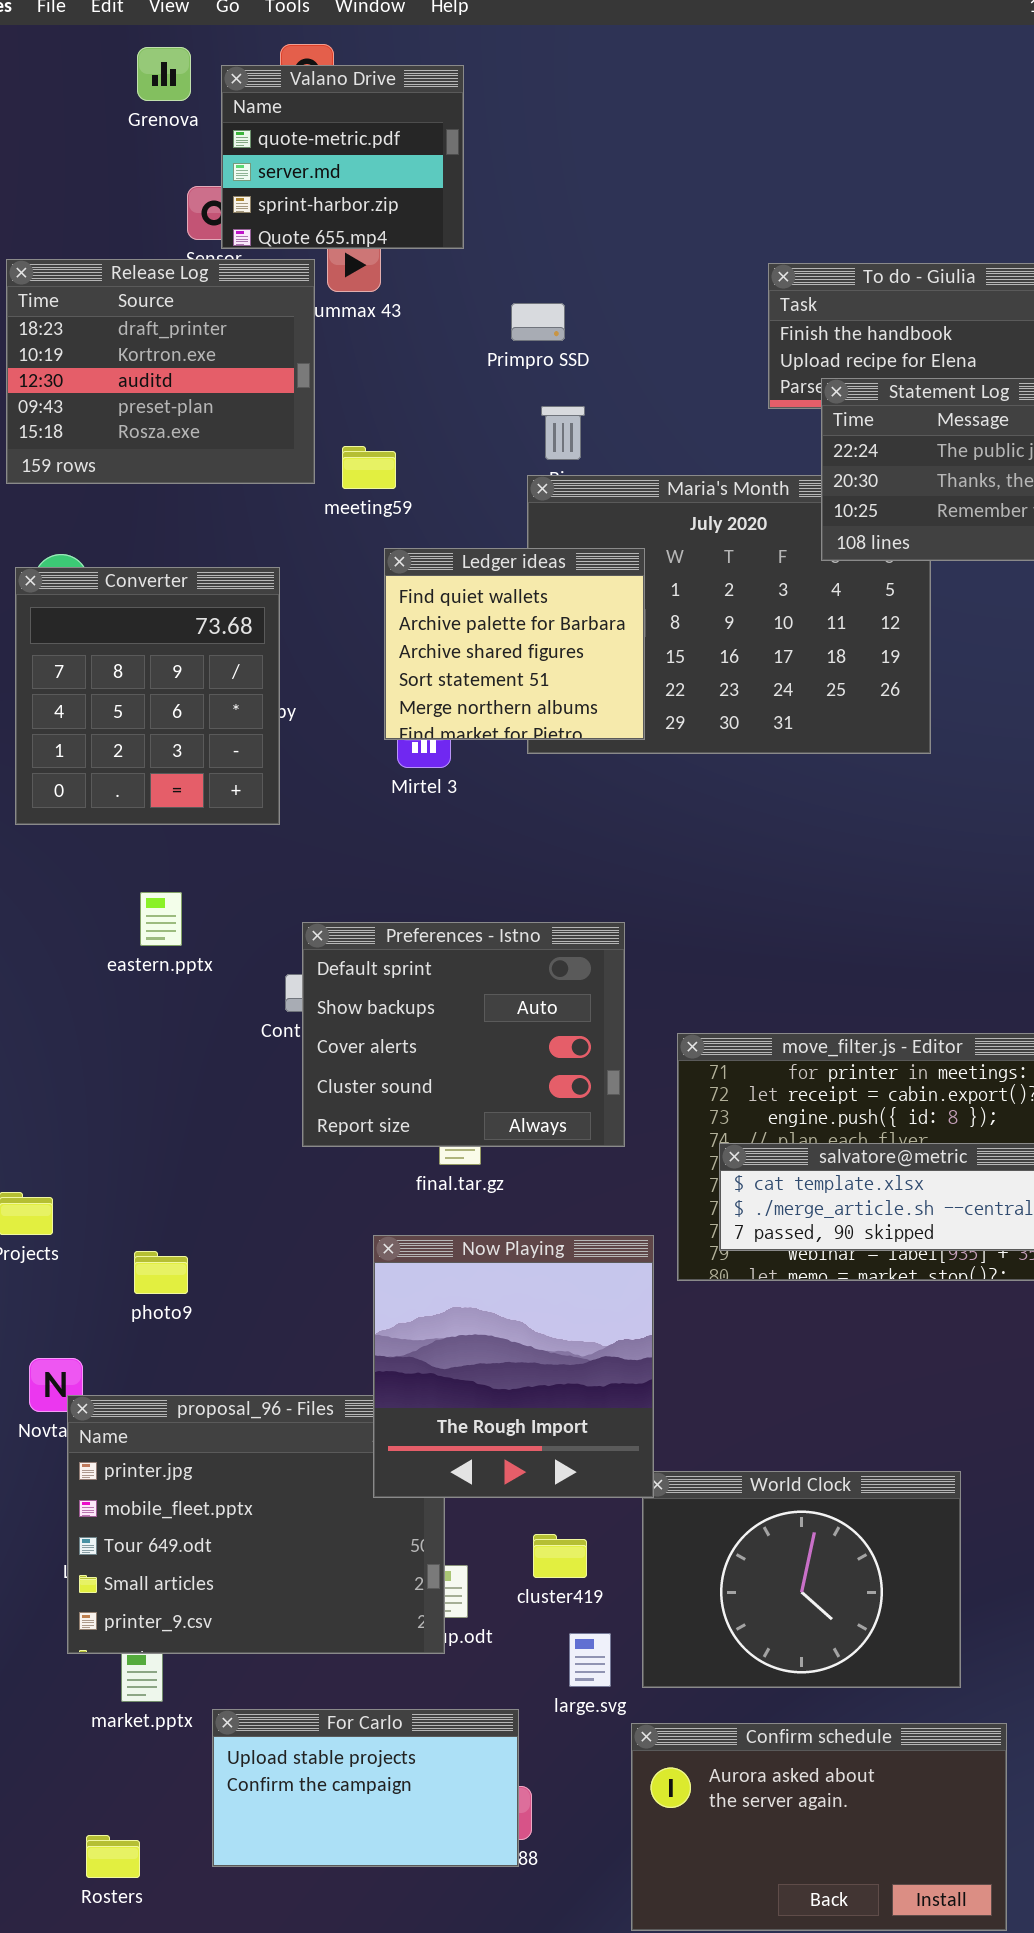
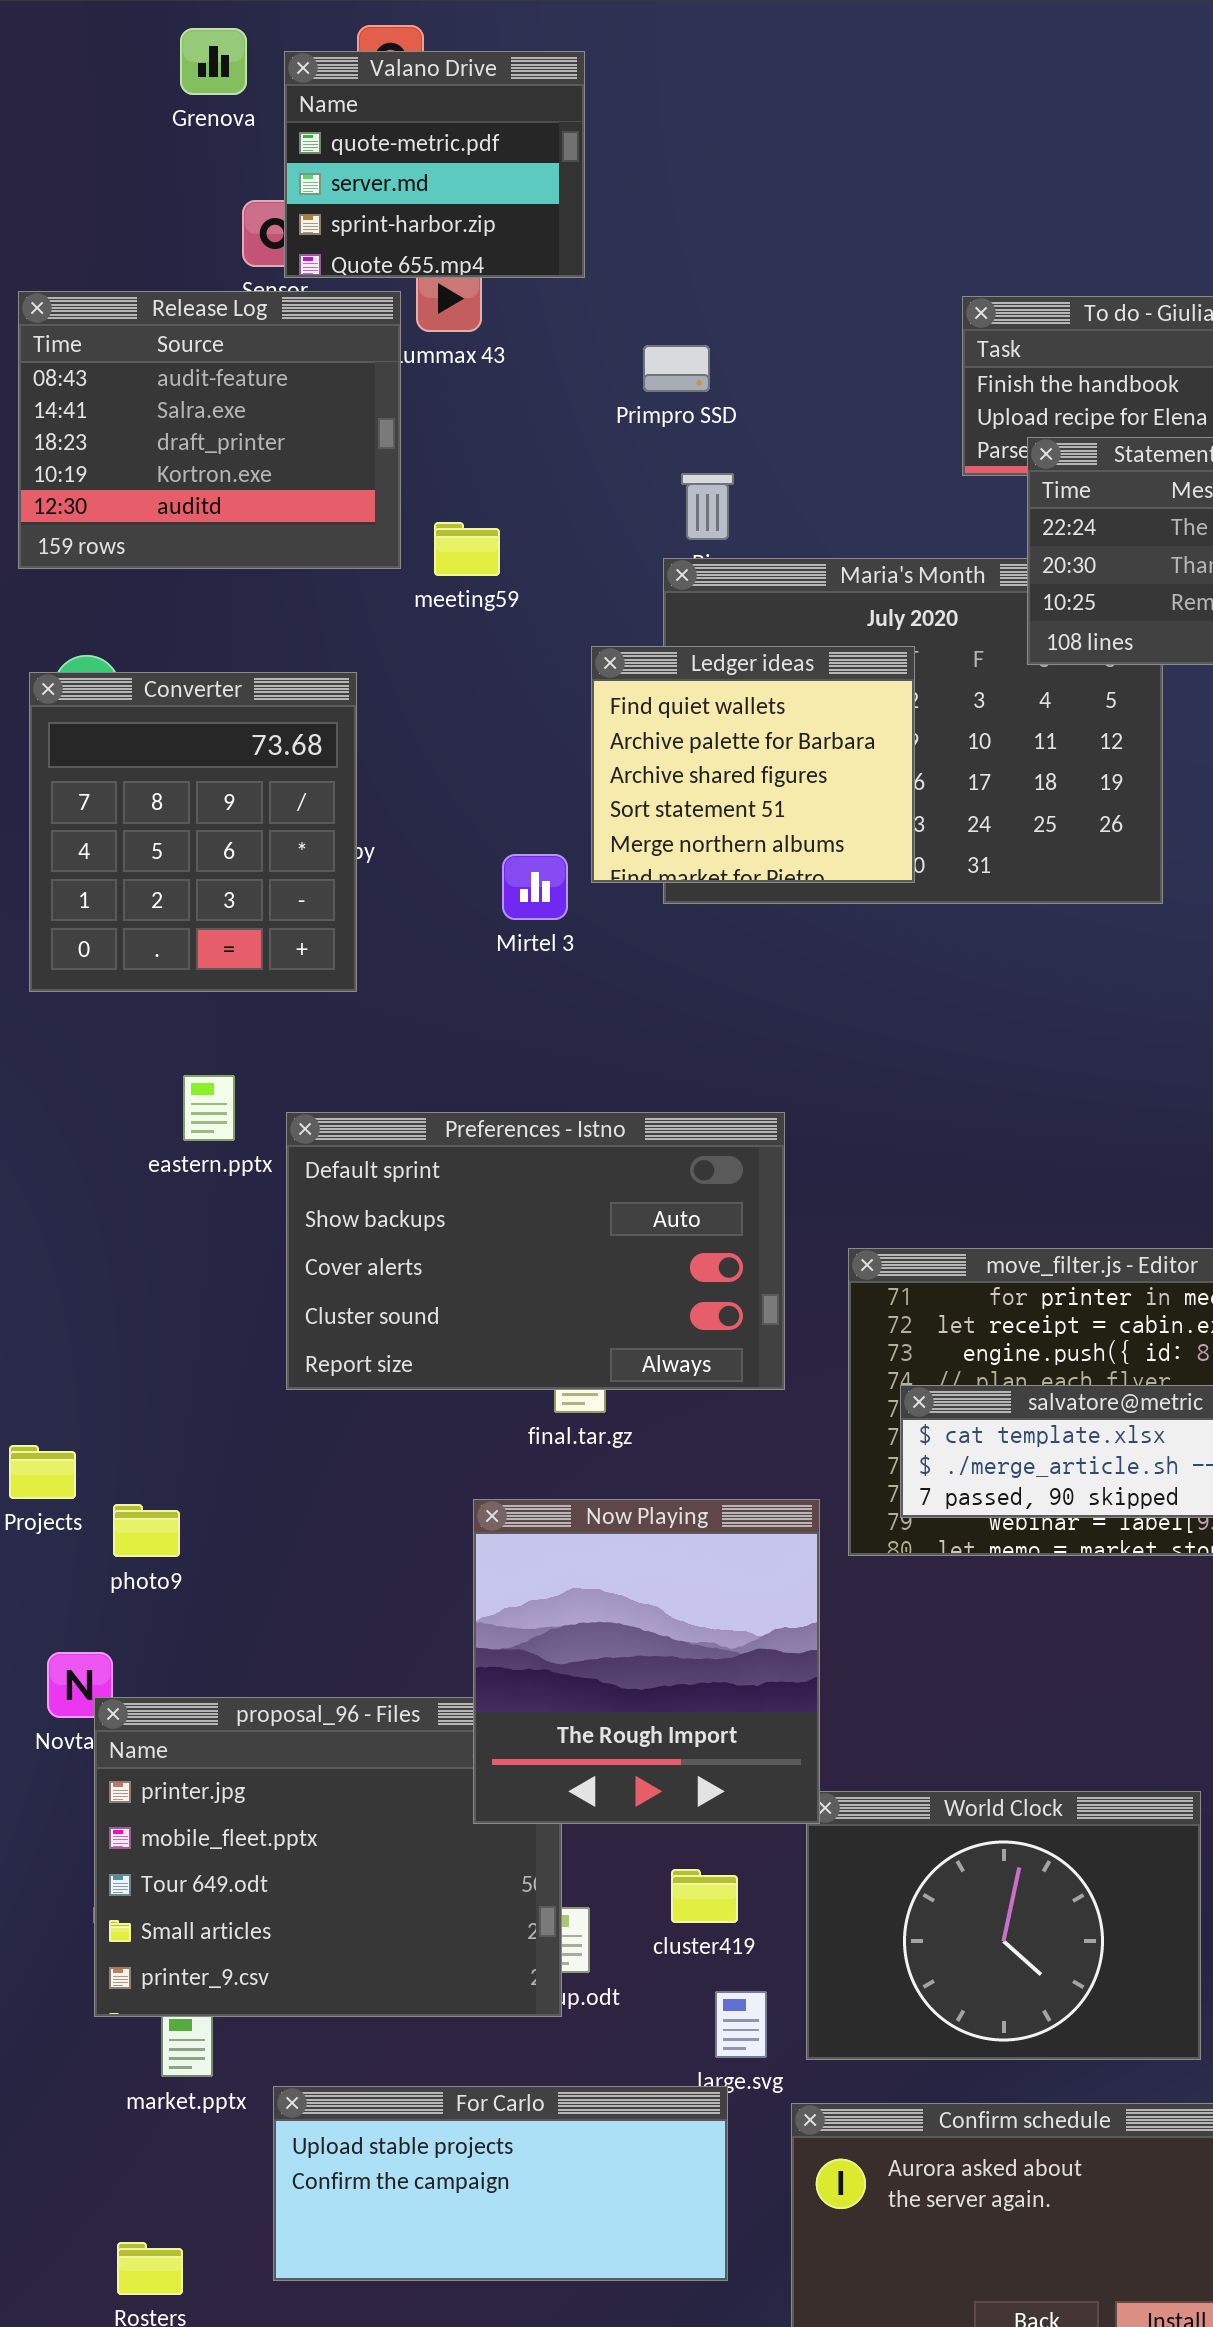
Release Log: [6,259,315,484] -> [18,291,401,569], scrolled up 2 rows
Ledger ideas: [384,548,645,740] -> [591,646,915,883], moved
Preferences - Istno: [302,922,625,1147] -> [286,1112,785,1390], resized
photo9: [134,1251,188,1294] -> [113,1504,180,1557], moved
For Carlo: [212,1709,519,1867] -> [273,2086,728,2281], resized

